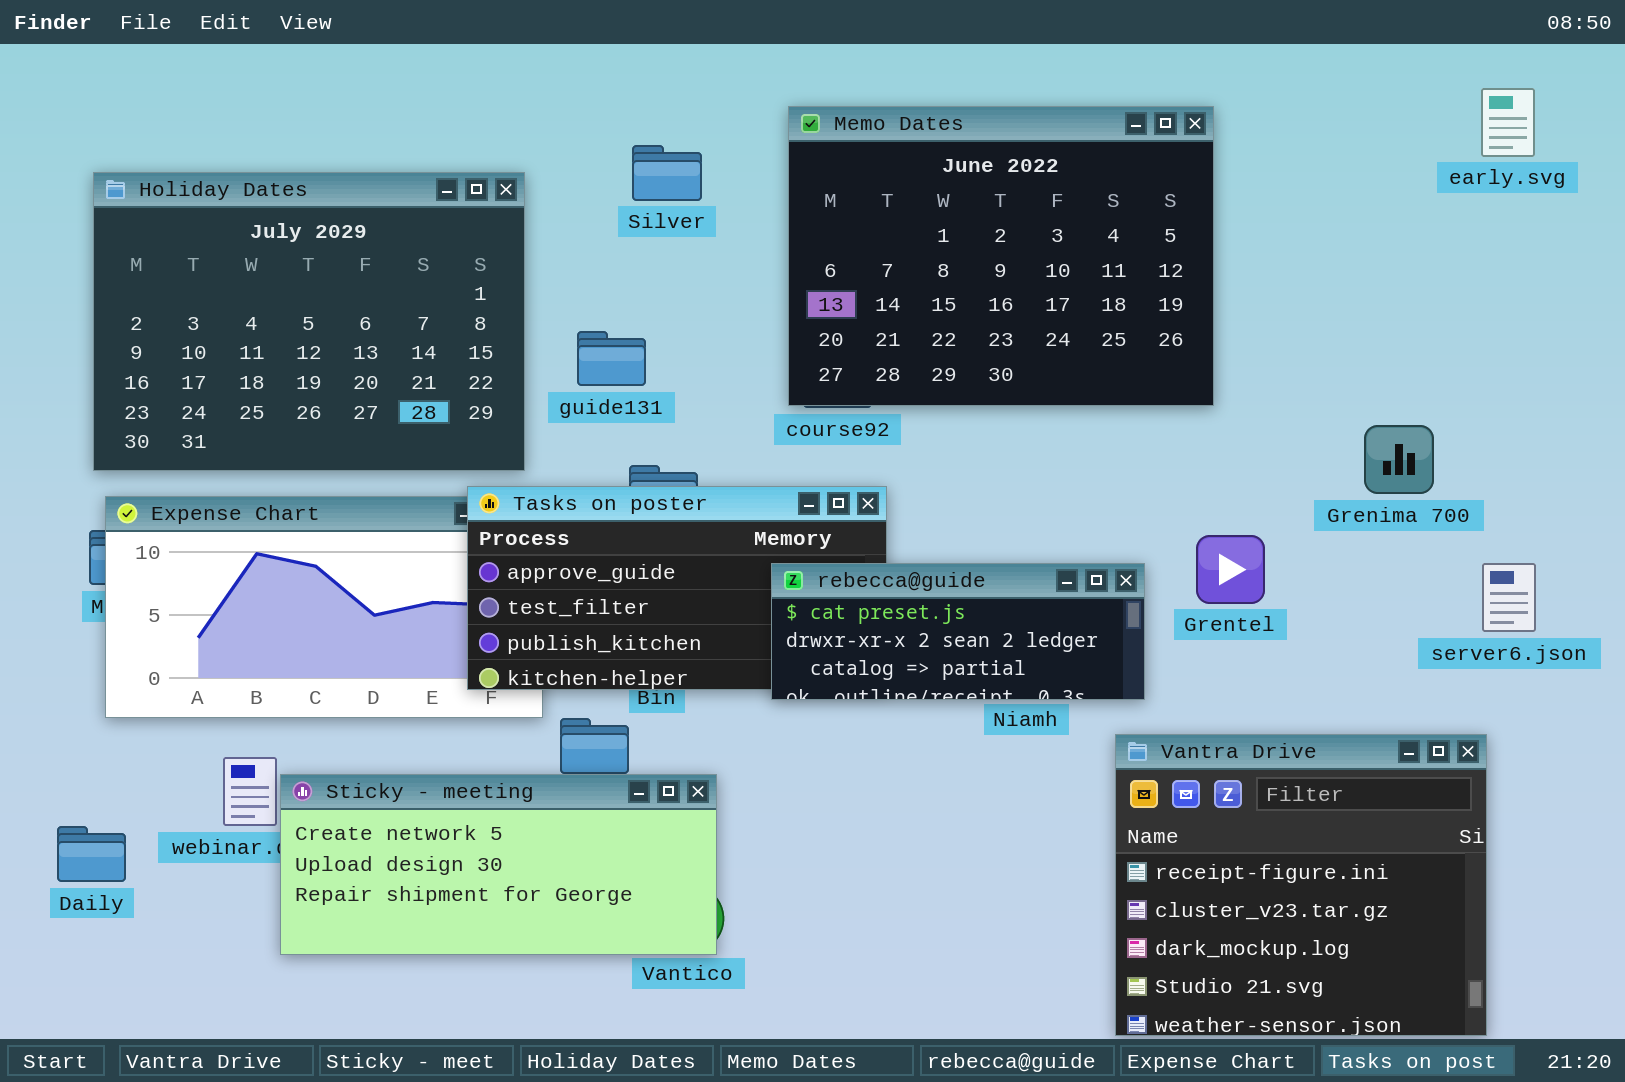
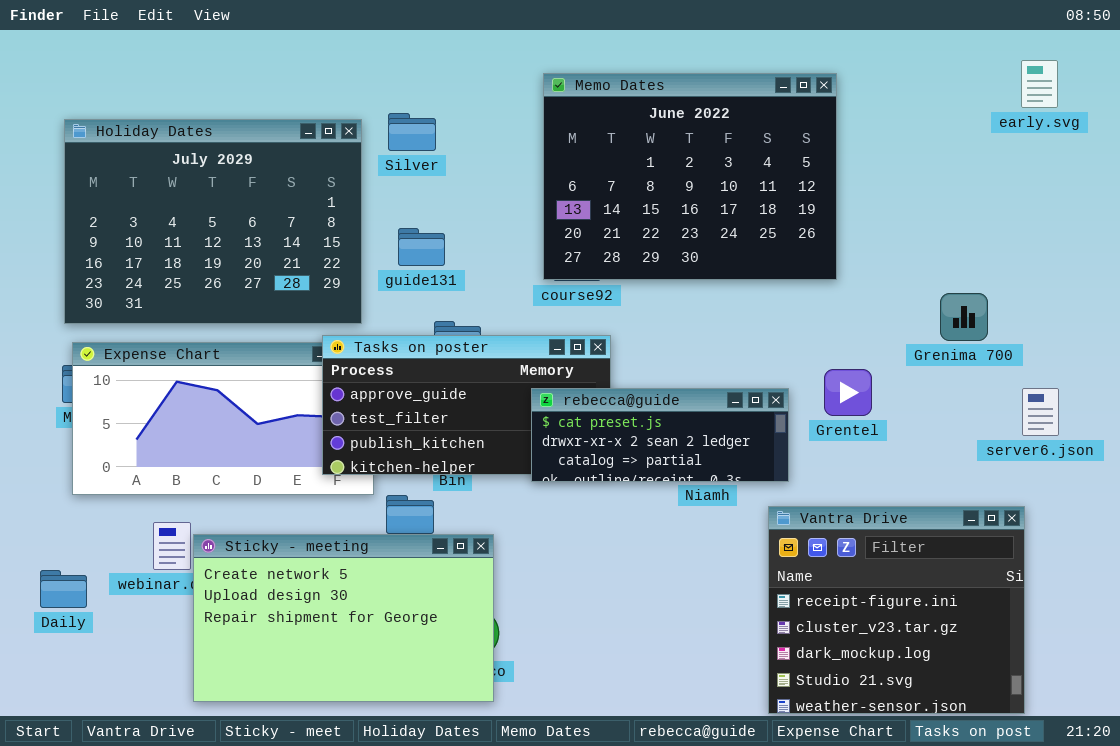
Silver: [632,145,702,201] -> [388,113,436,151], moved
Sticky - meeting: [280,774,717,955] -> [193,534,494,702], resized

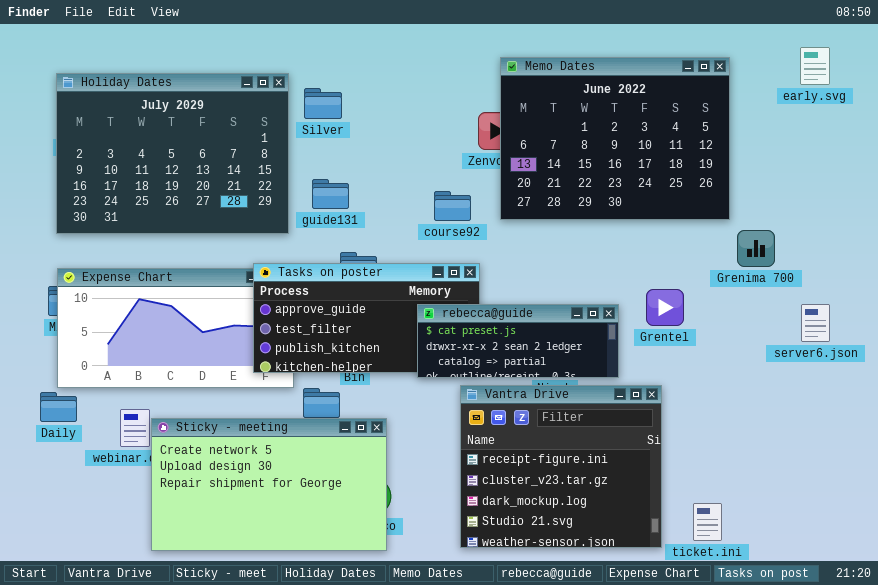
Memo Dates: [543,73,837,280] -> [500,57,730,220], moved
Holiday Dates: [64,119,362,324] -> [56,73,289,234], moved
Vantra Drive: [768,506,1025,714] -> [460,385,662,548], moved
Daily: [40,570,87,608] -> [40,392,77,422], moved

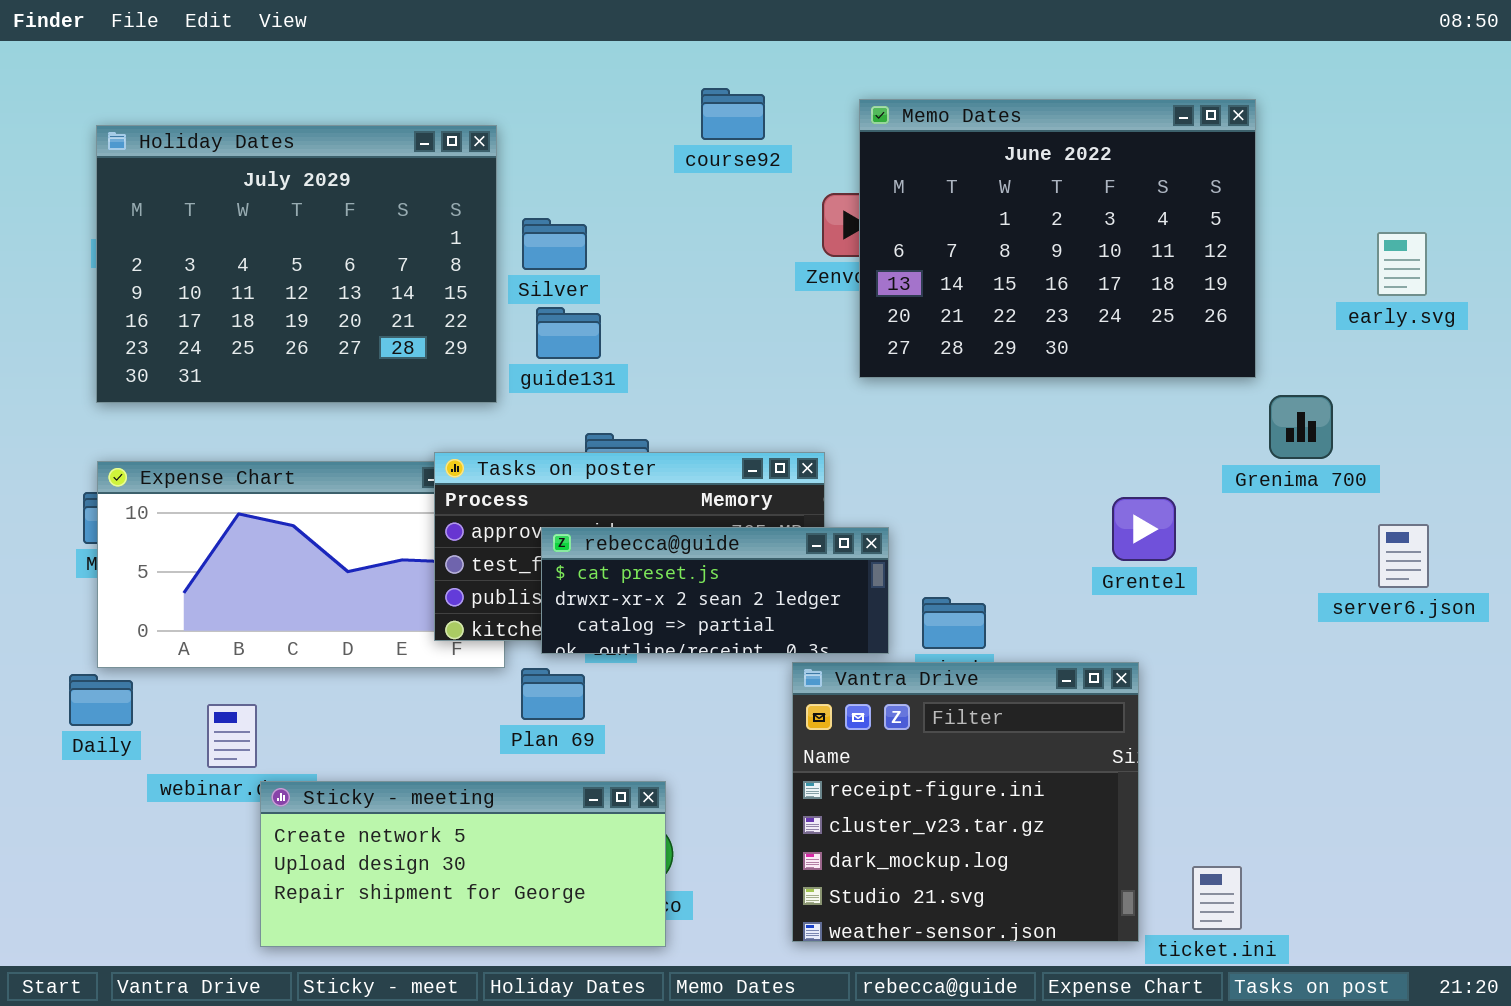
early.svg: [800,47,830,85] -> [1377,232,1427,296], moved
Silver: [304,88,342,119] -> [522,218,587,270], moved
course92: [434,191,471,221] -> [701,88,765,140], moved
rebecca@guide: [417,304,619,378] -> [541,527,889,654], moved
Sticky - meeting: [151,418,387,551] -> [260,781,666,947], resized

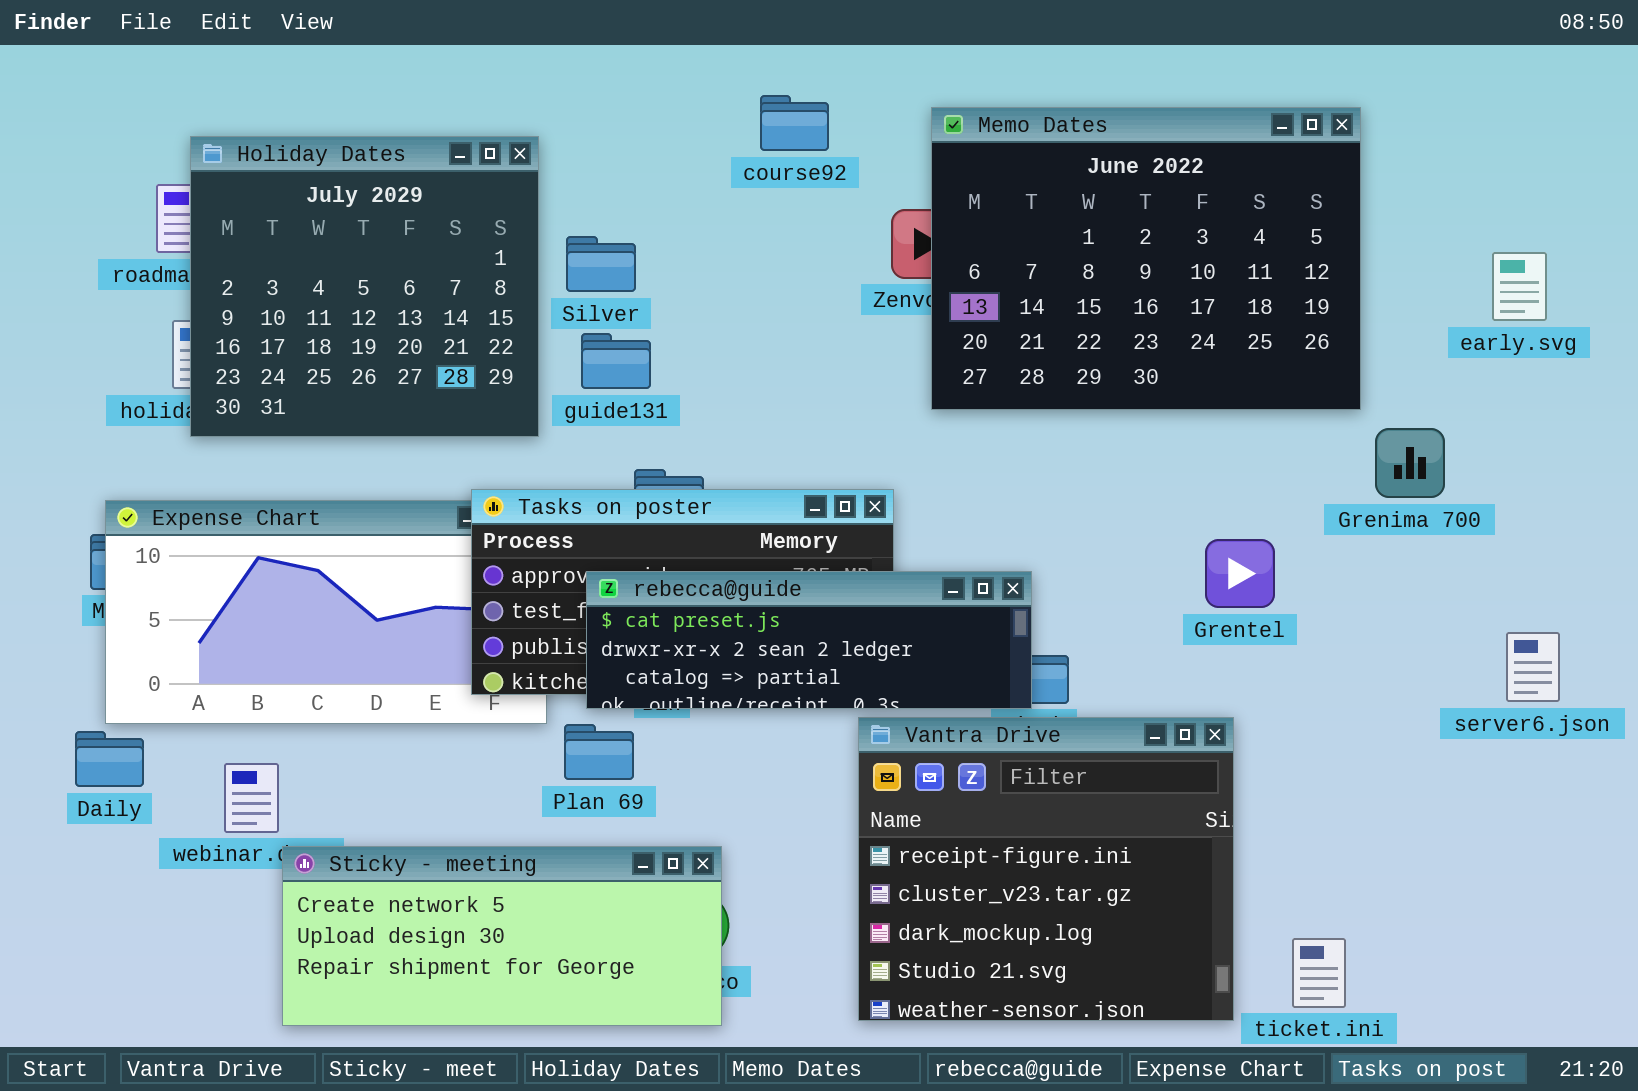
Holiday Dates: [96,125,497,403] -> [190,136,539,437], resized
server6.json: [1378,524,1429,588] -> [1506,632,1560,702], moved
rebecca@guide: [541,527,889,654] -> [586,571,1032,709], resized

